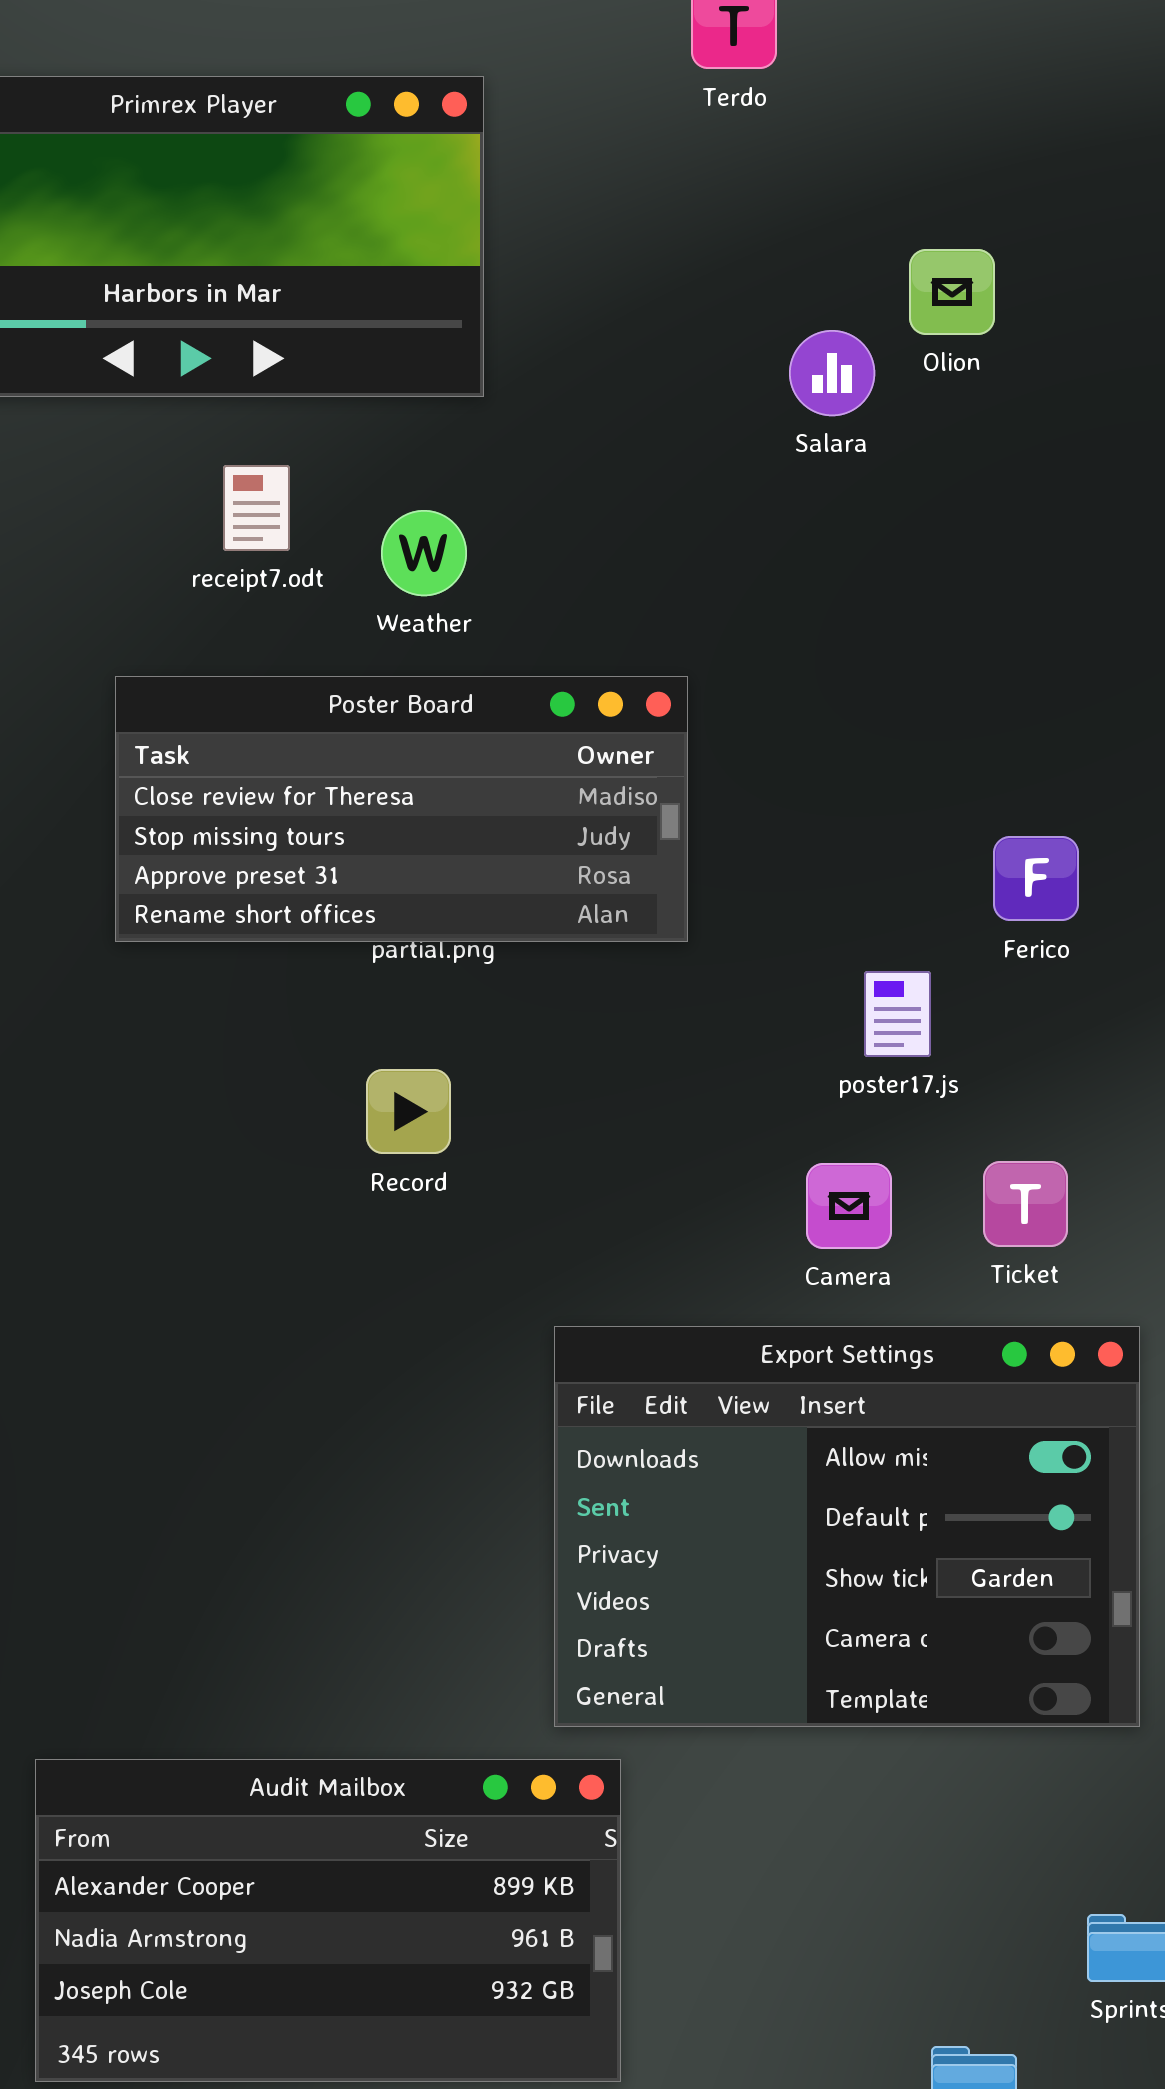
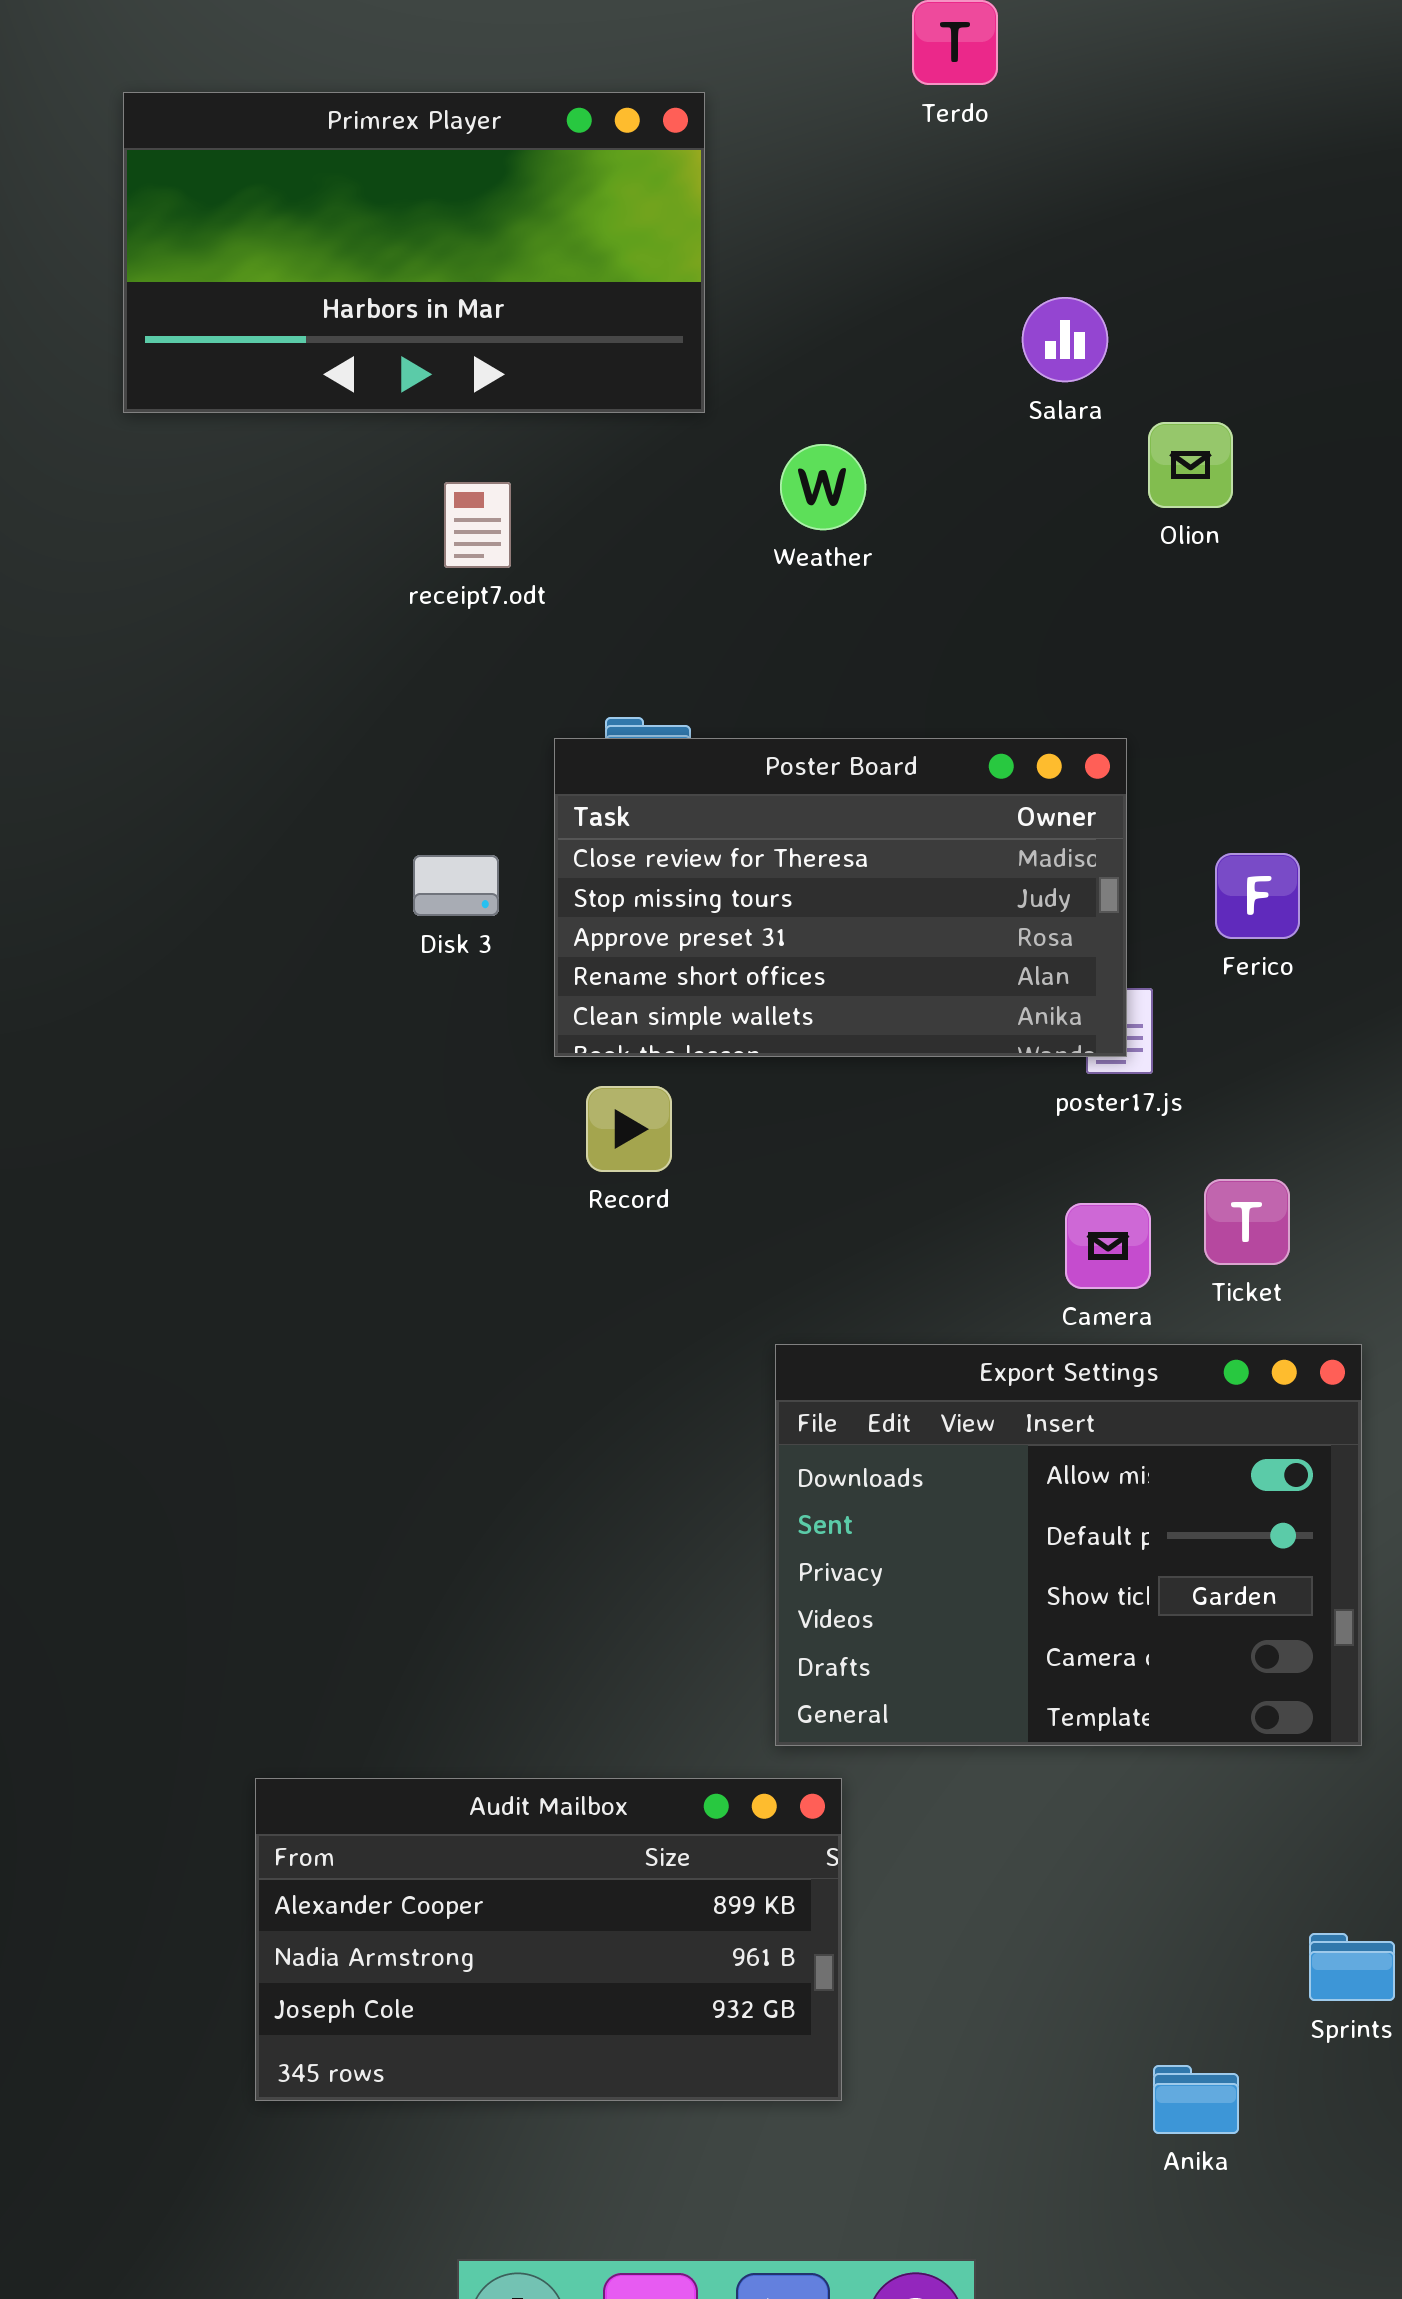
Olion: [909,249,995,335] -> [1148,422,1233,508], moved
Salara: [789,330,875,416] -> [1022,297,1108,382], moved
Weather: [381,510,467,596] -> [780,444,866,530], moved
Poster Board: [115,676,688,942] -> [554,738,1127,1057], moved, resized
Camera: [806,1163,892,1249] -> [1065,1203,1151,1289], moved

